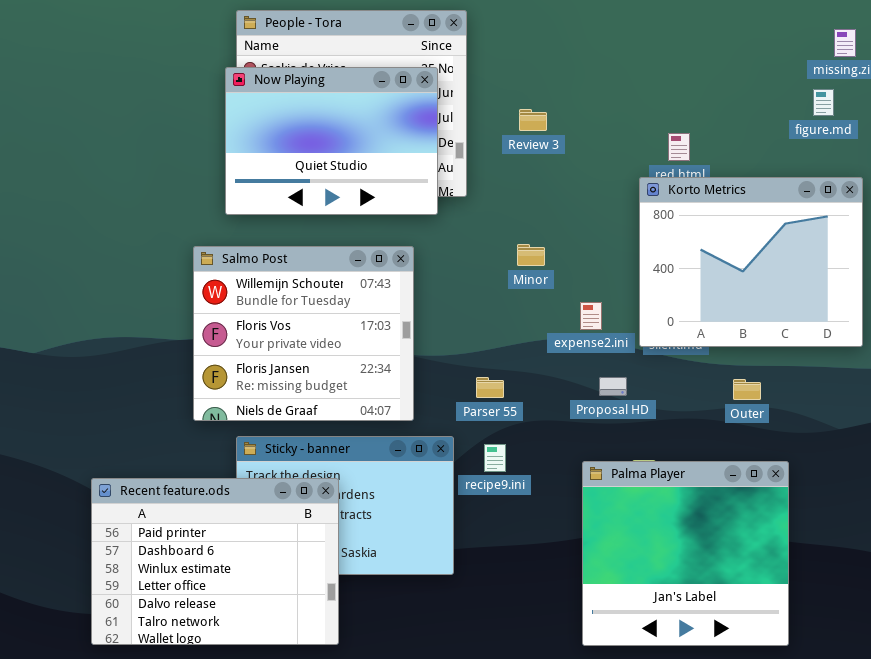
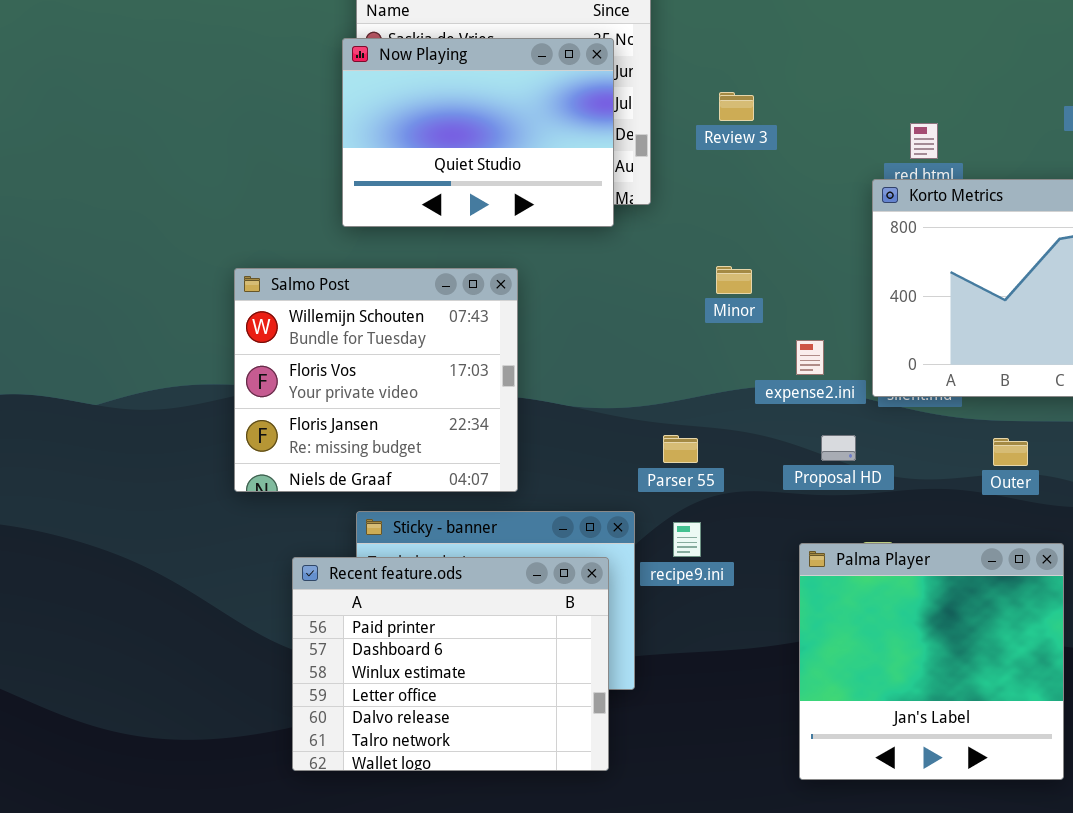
Salmo Post: [193,246,414,421] -> [234,268,518,492], moved
Recent feature.ods: [91,478,339,645] -> [292,557,609,771], moved

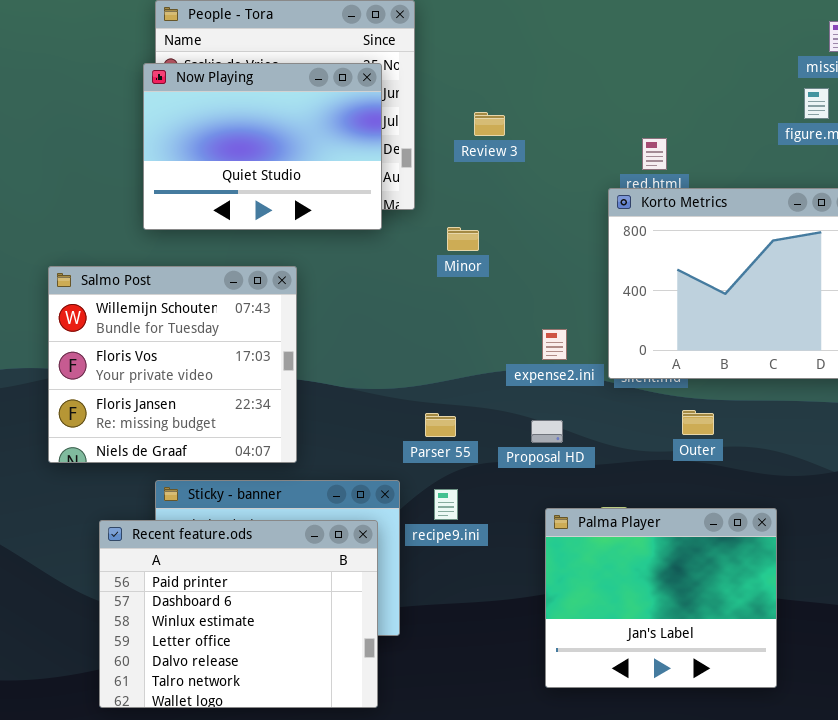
Minor: [716,266,752,294] -> [447,227,479,251], moved
Proposal HD: [821,435,856,461] -> [531,420,563,443], moved
Outer: [993,438,1028,466] -> [682,410,714,435], moved
Palma Player: [799,543,1064,780] -> [545,508,777,688], resized

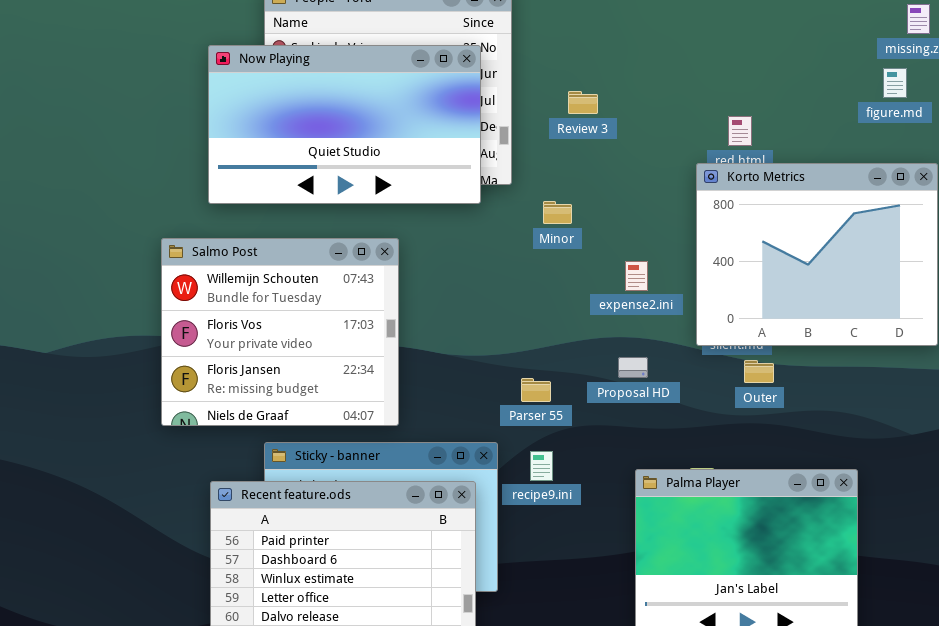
Now Playing: [143,63,382,230] -> [208,45,481,204], resized
expense2.ini: [542,329,567,360] -> [625,261,648,291], moved
Outer: [682,410,714,435] -> [744,360,774,383], moved
Proposal HD: [531,420,563,443] -> [618,357,648,378], moved

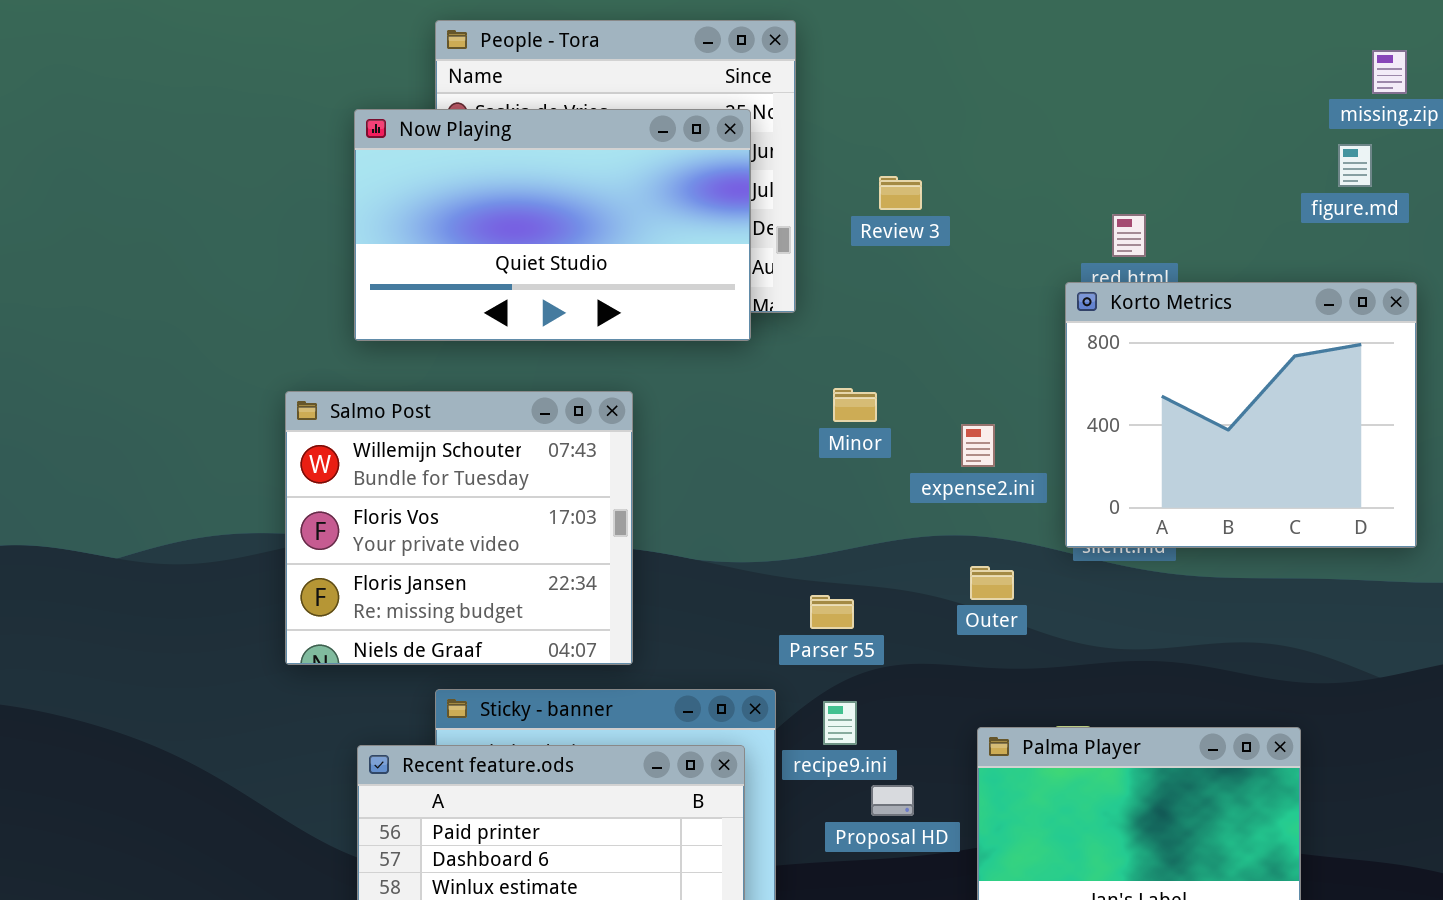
Minor: [543,201,572,224] -> [833,388,877,422], moved
Proposal HD: [618,357,648,378] -> [871,785,914,816], moved
Outer: [744,360,774,383] -> [970,566,1014,600], moved

